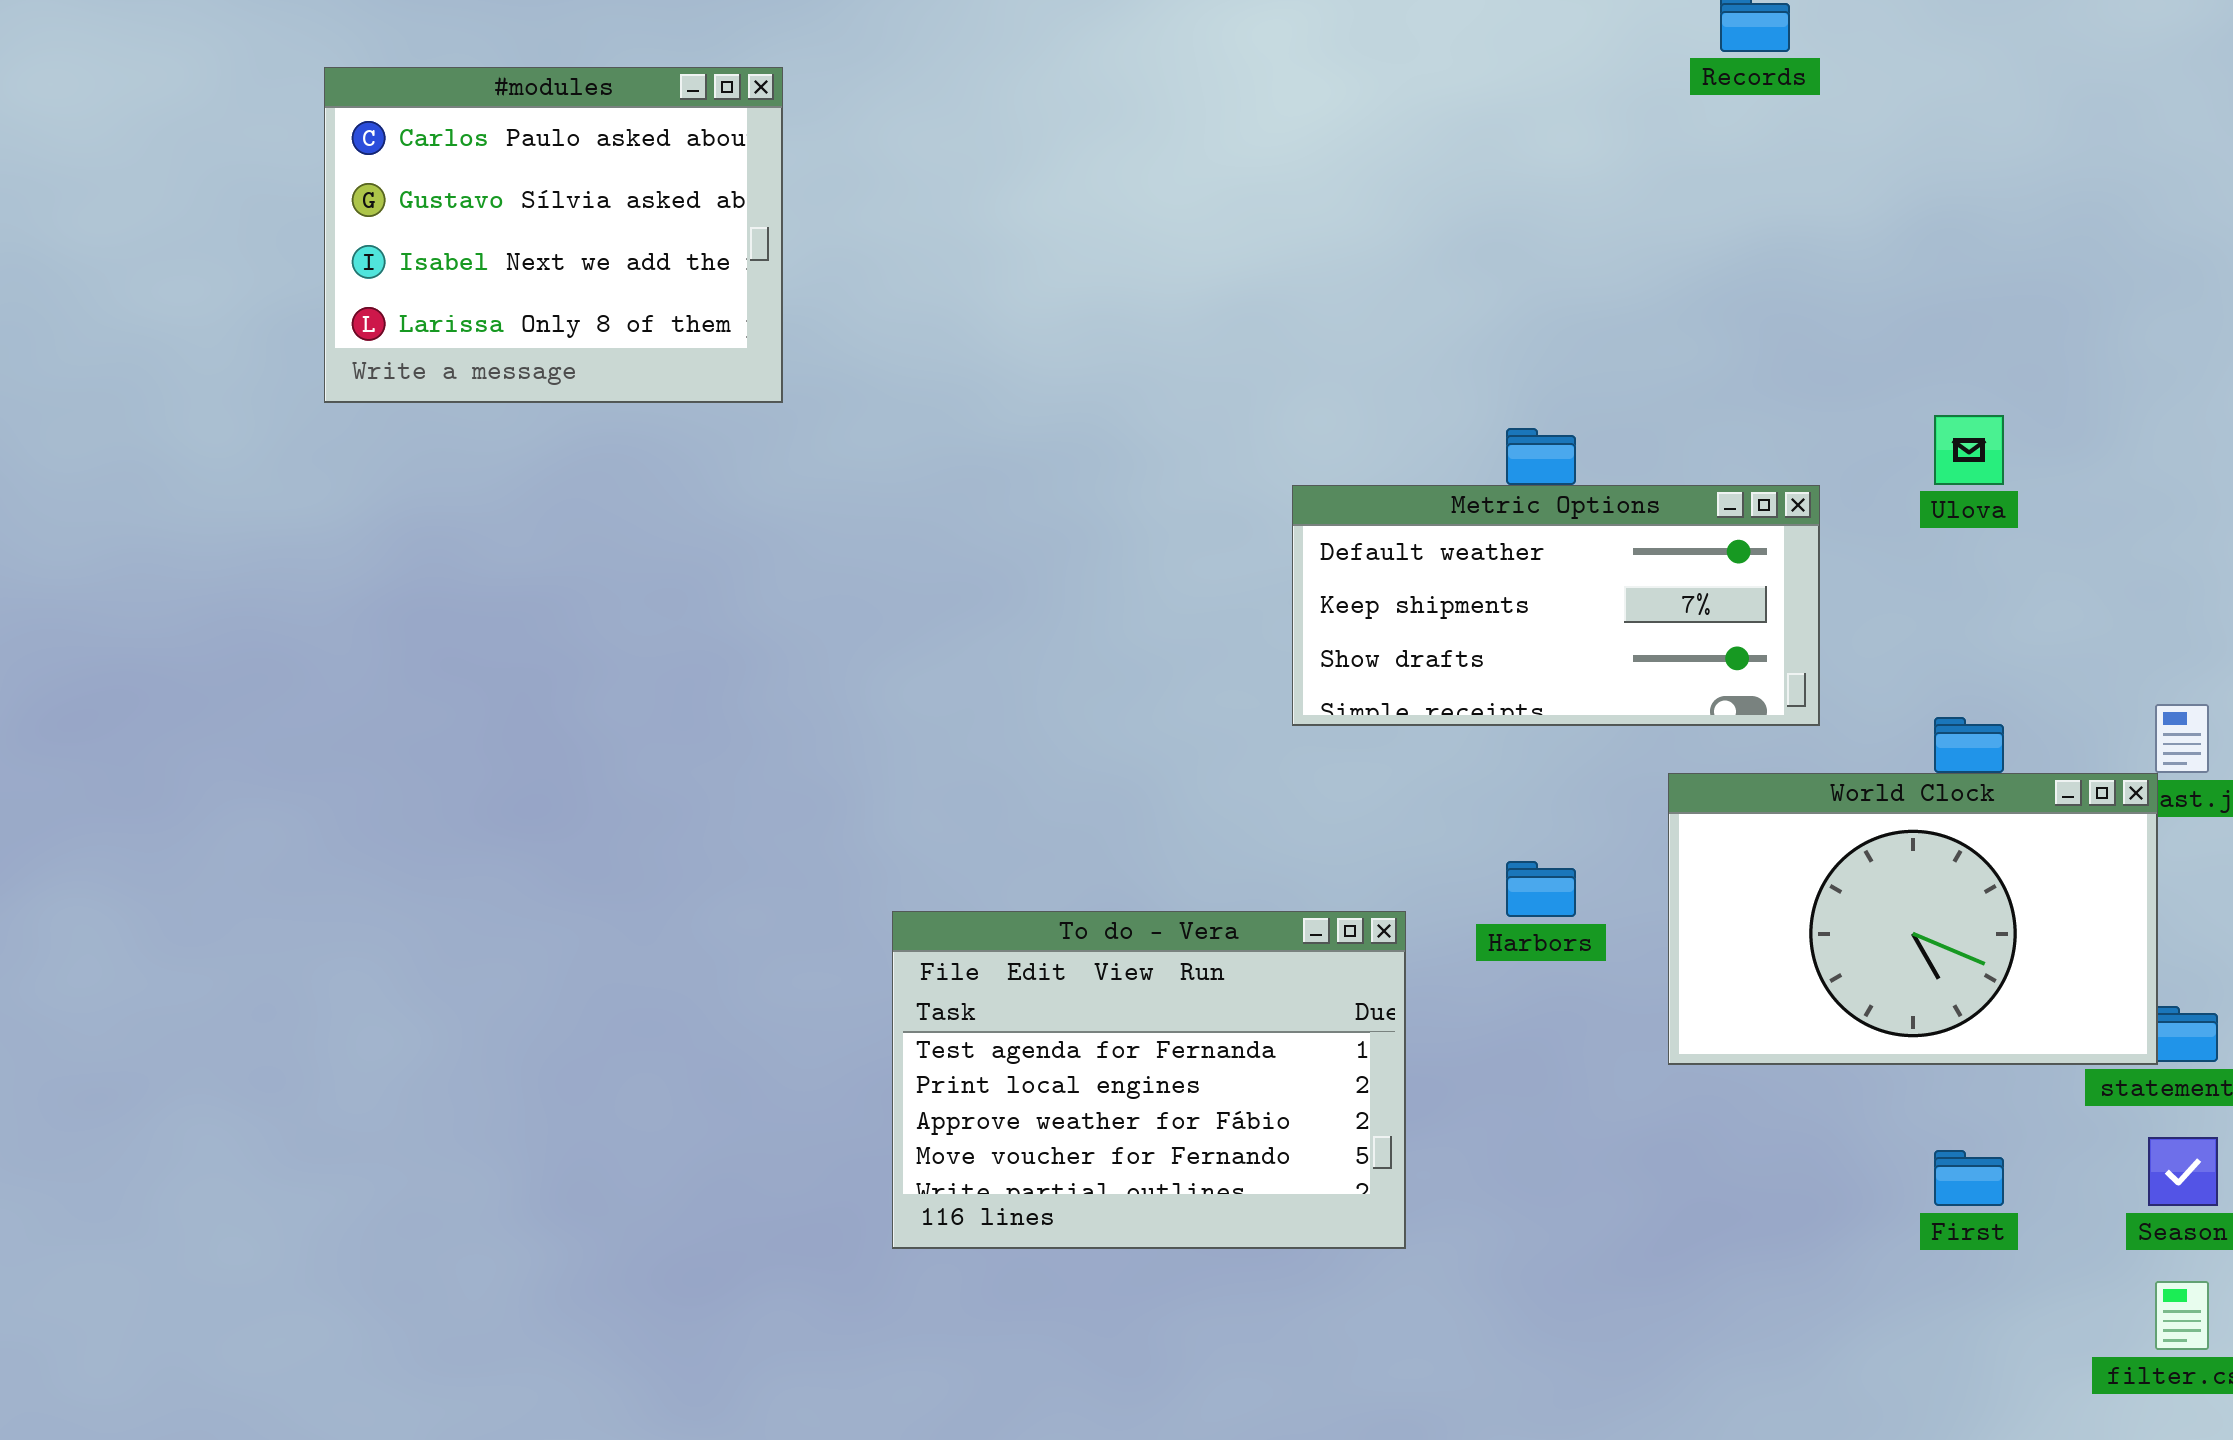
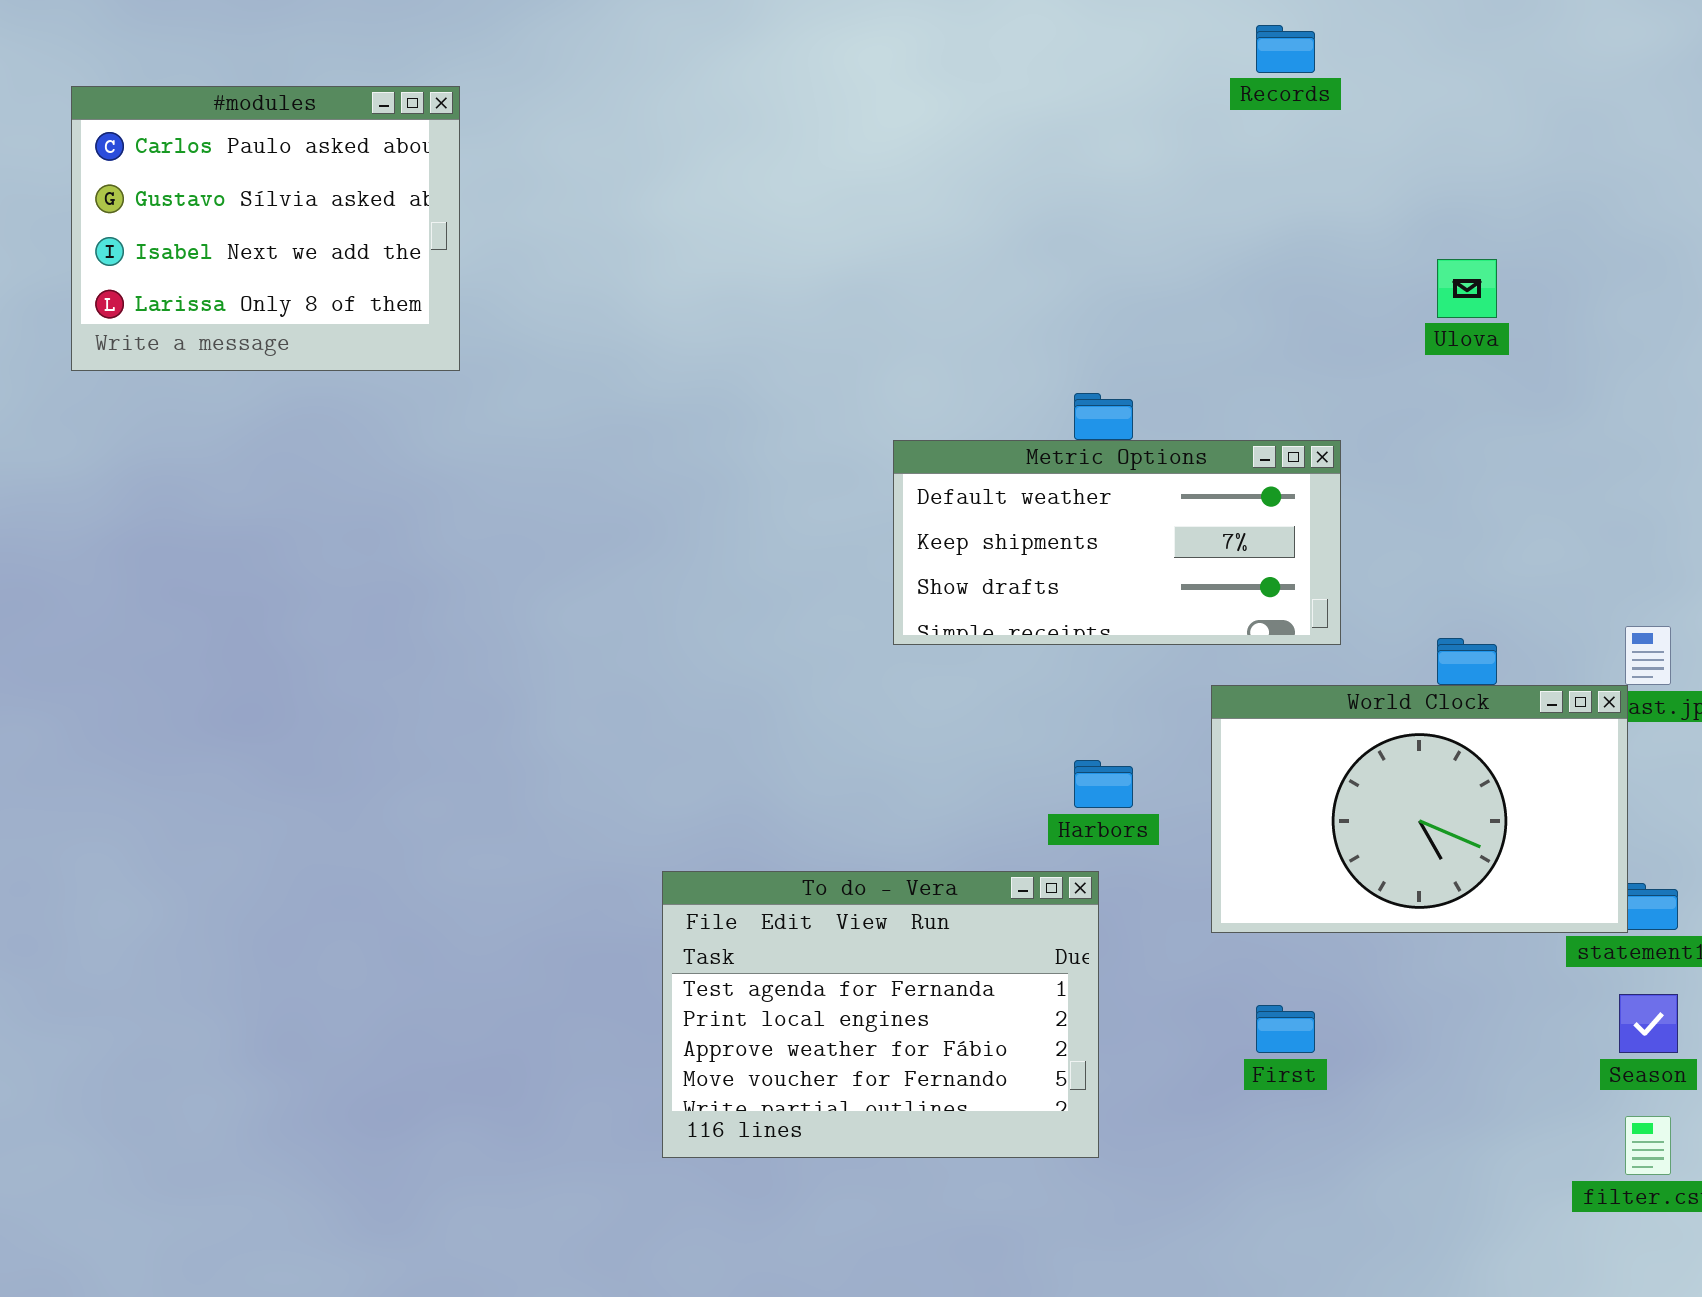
Ulova: [1934,415,2004,485] -> [1437,259,1497,318], moved
To do - Vera: [892,911,1406,1249] -> [662,871,1099,1158], moved
First: [1934,1150,2004,1206] -> [1256,1005,1315,1053], moved

